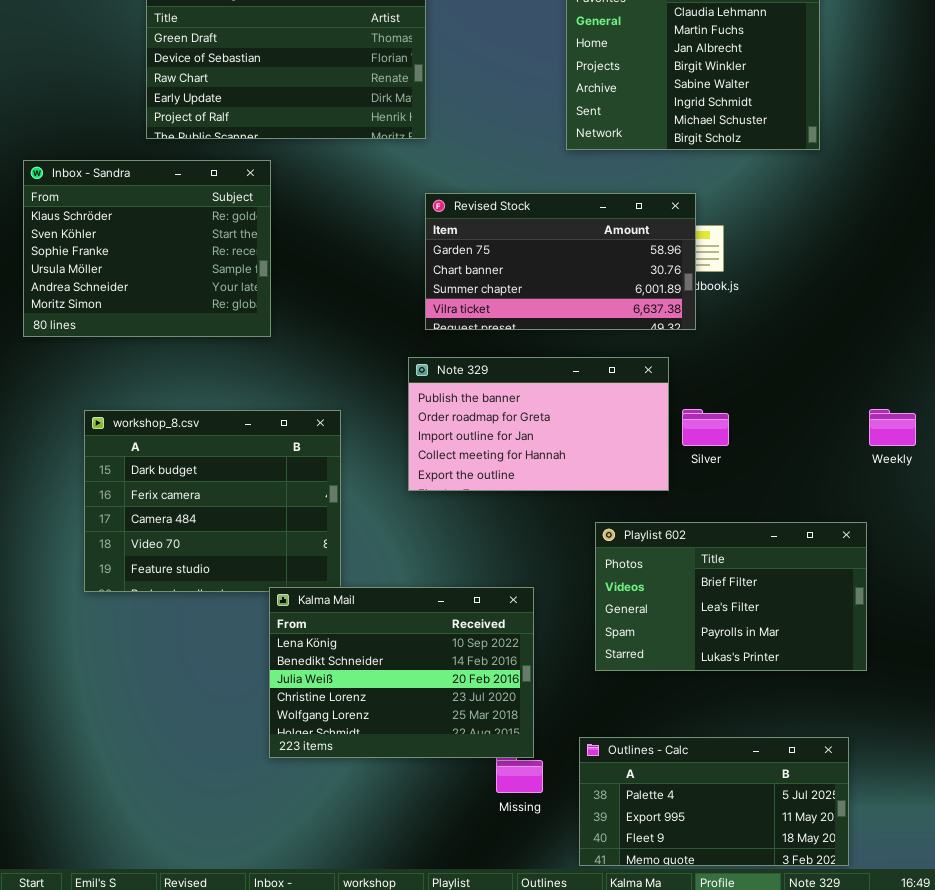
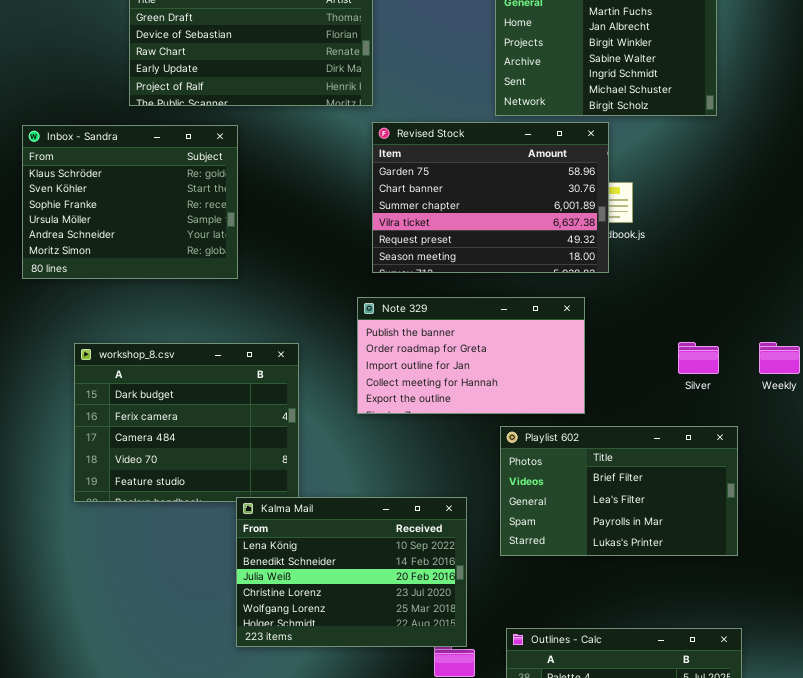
Revised Stock: [425,193,696,330] -> [372,122,609,273], resized
Silver: [682,409,729,446] -> [678,342,719,374], moved
Playlist 602: [595,522,867,671] -> [500,426,738,556], moved

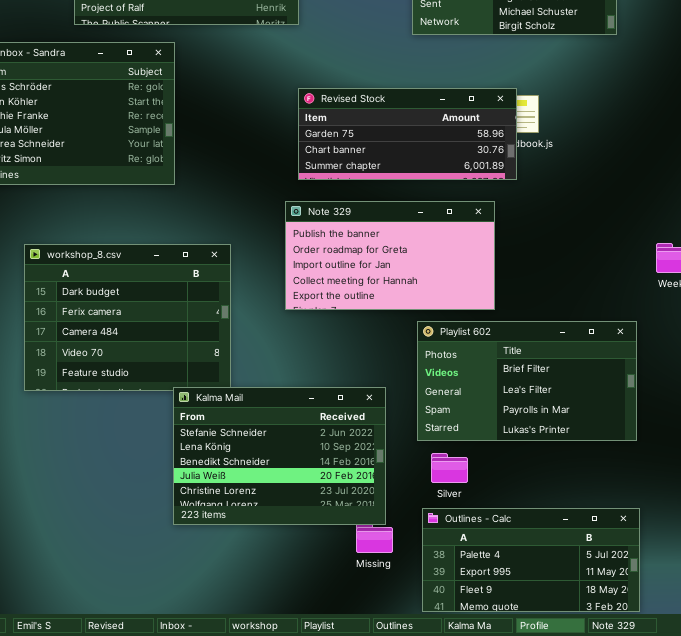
Revised Stock: [372,122,609,273] -> [298,88,517,180], resized
Silver: [678,342,719,374] -> [431,453,468,483], moved
Kalma Mail: [236,497,467,647] -> [173,387,386,525], scrolled up 1 row

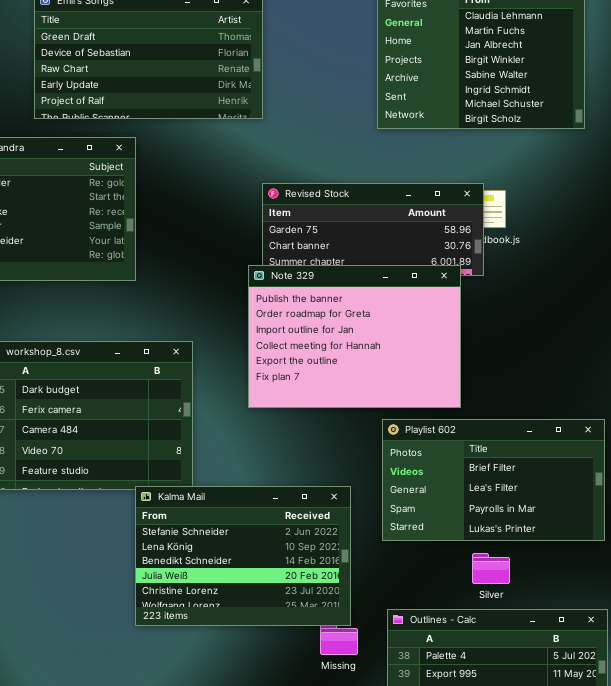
Note 329: [285,201,495,310] -> [248,265,461,408], resized
Silver: [431,453,468,483] -> [472,553,510,584], moved

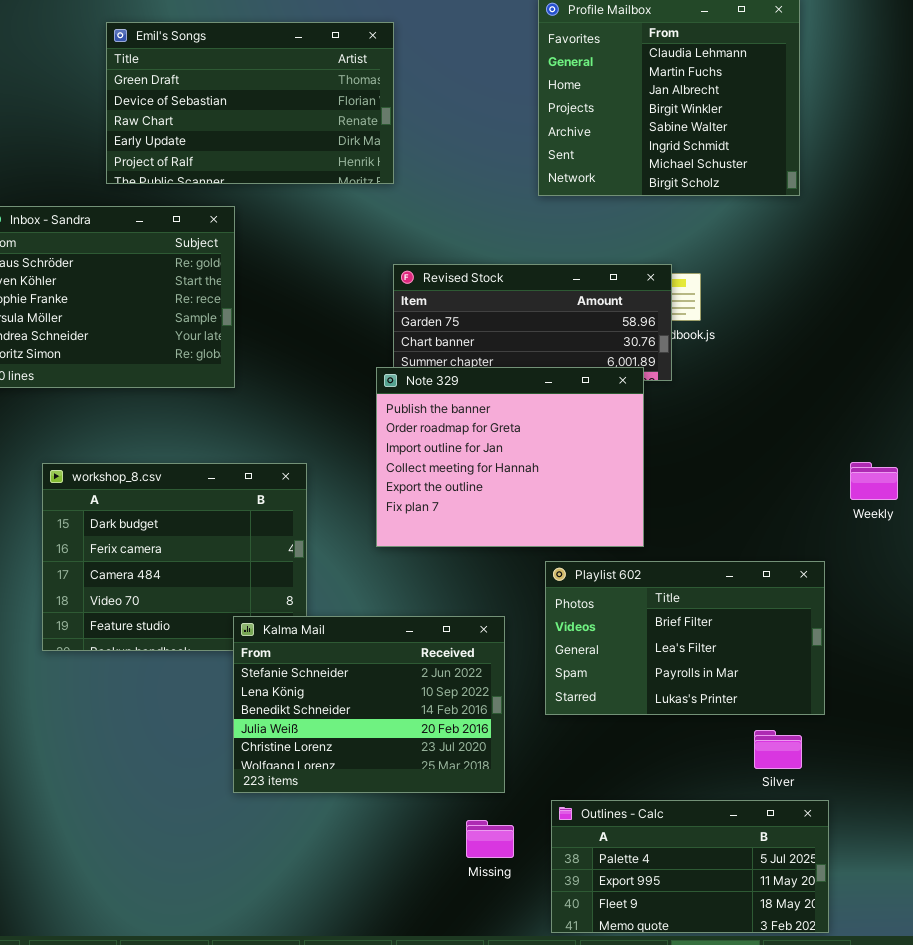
Kalma Mail: [135,486,351,626] -> [233,616,505,793], moved
Silver: [472,553,510,584] -> [754,730,802,769], moved

